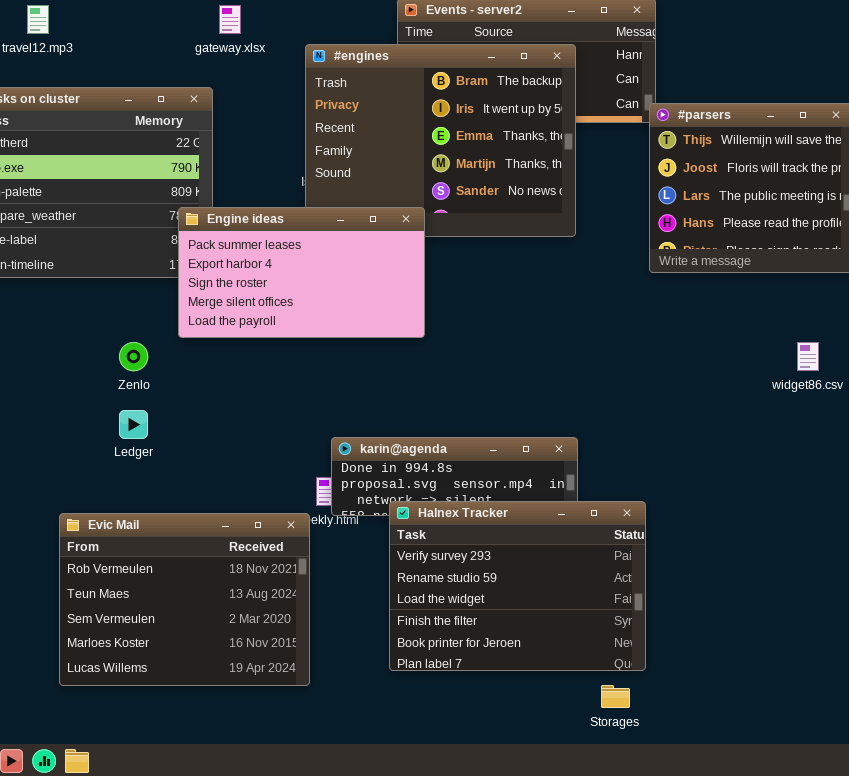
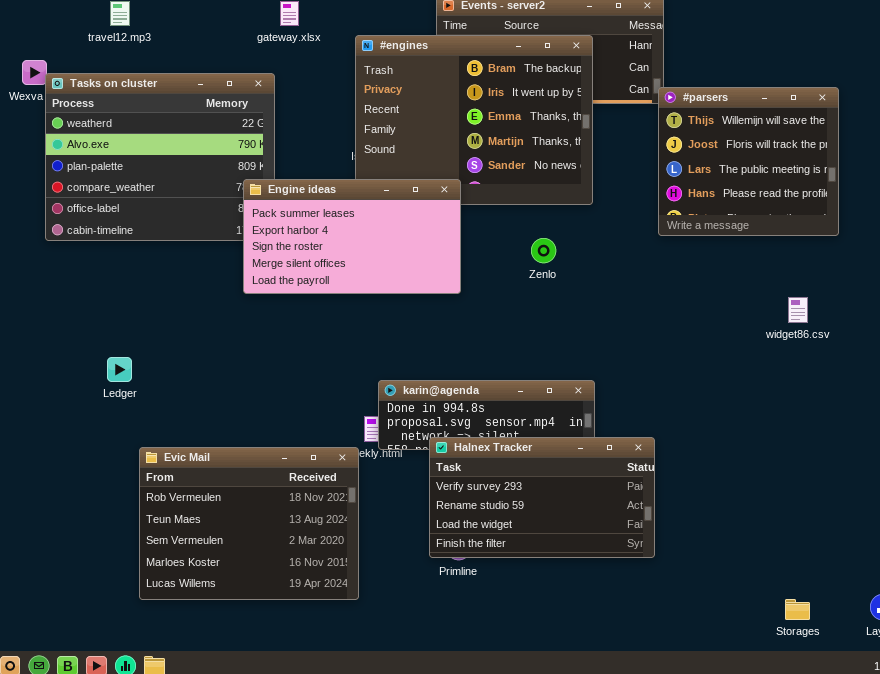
Zenlo: [119,342,148,371] -> [531,238,556,263], moved
Ledger: [119,410,148,439] -> [107,357,132,382], moved
Halnex Tracker: [389,501,646,671] -> [429,437,655,558], resized
Storages: [601,685,630,708] -> [785,599,810,620], moved

